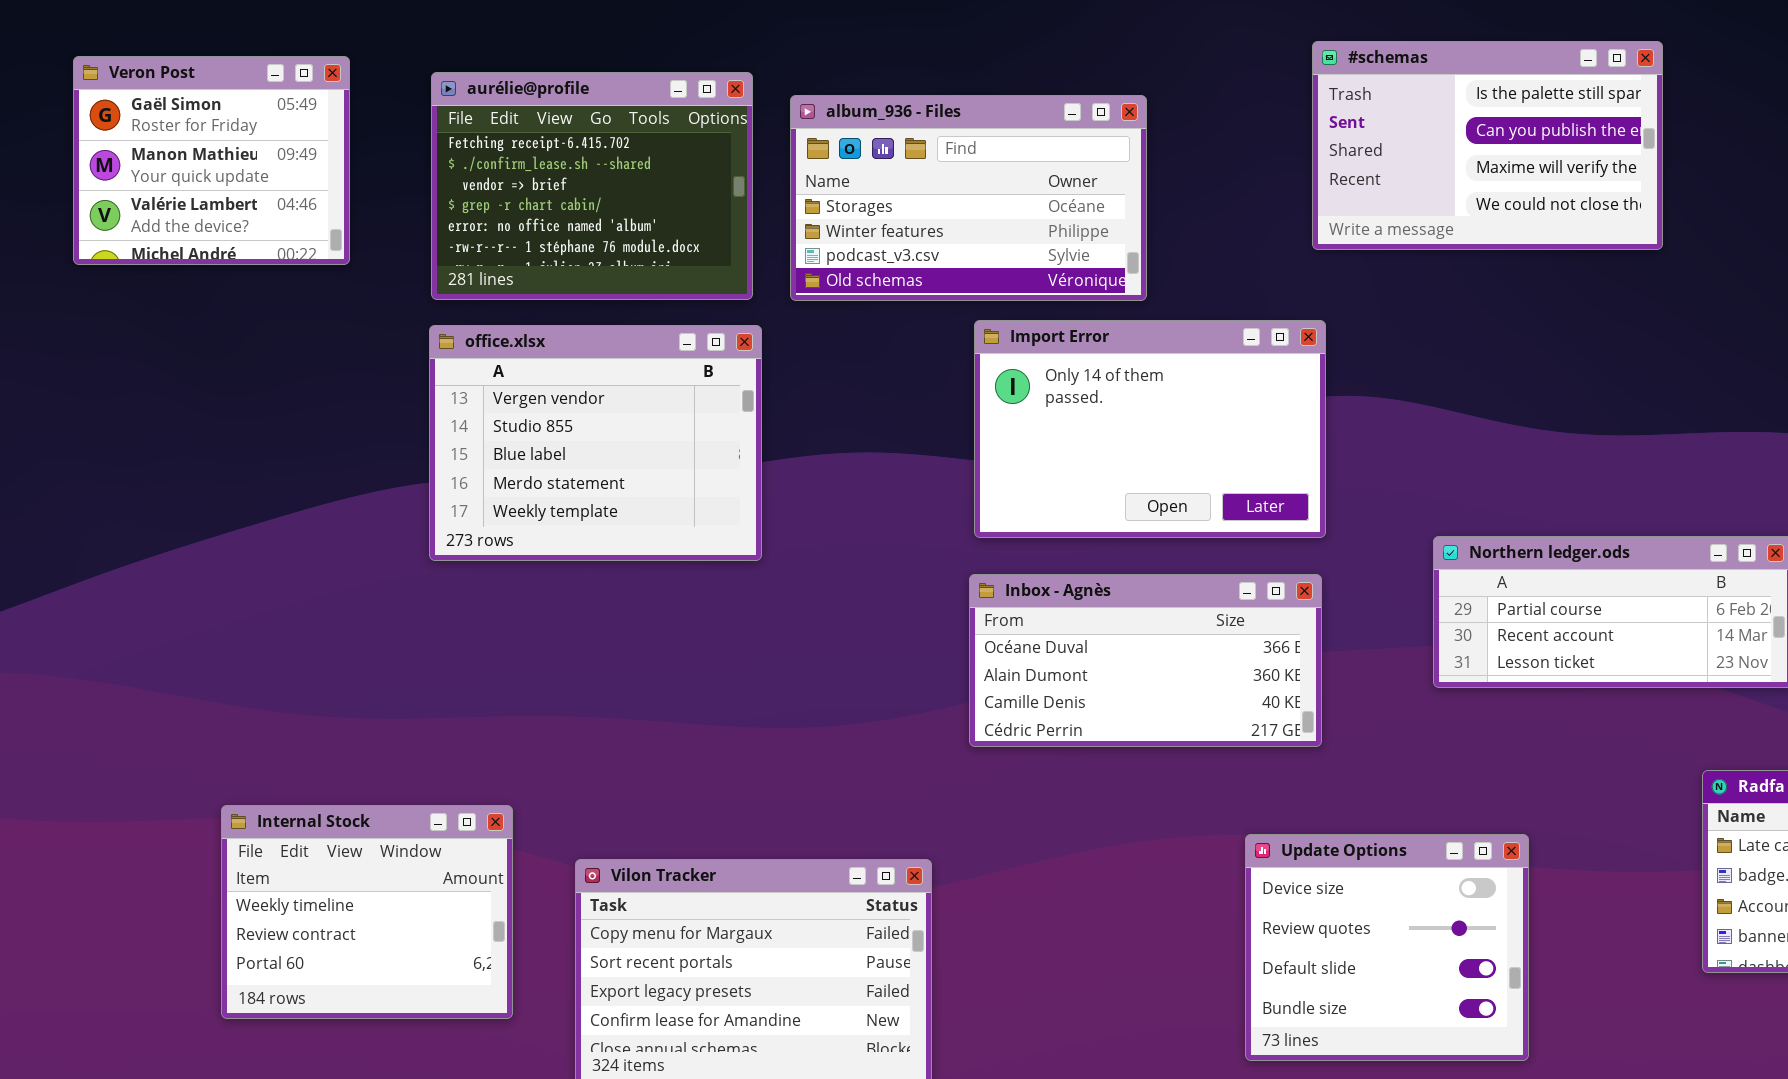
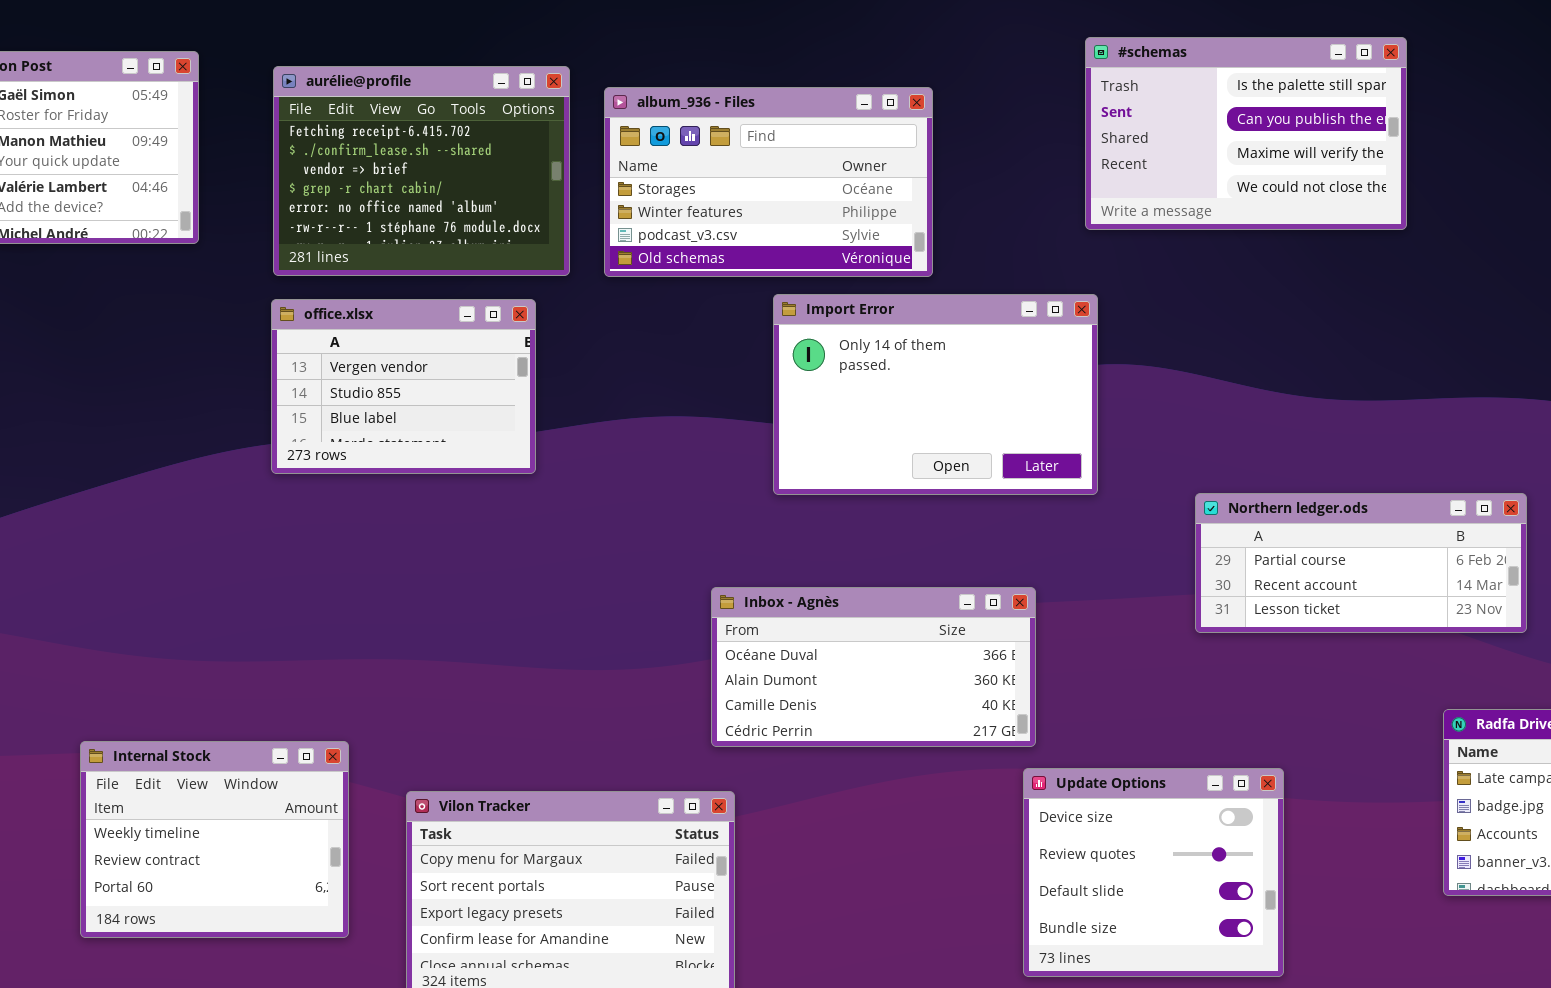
office.xlsx: [429,325,762,561] -> [271,299,536,474], resized
Inbox - Agnès: [969,574,1322,747] -> [711,587,1036,747], moved

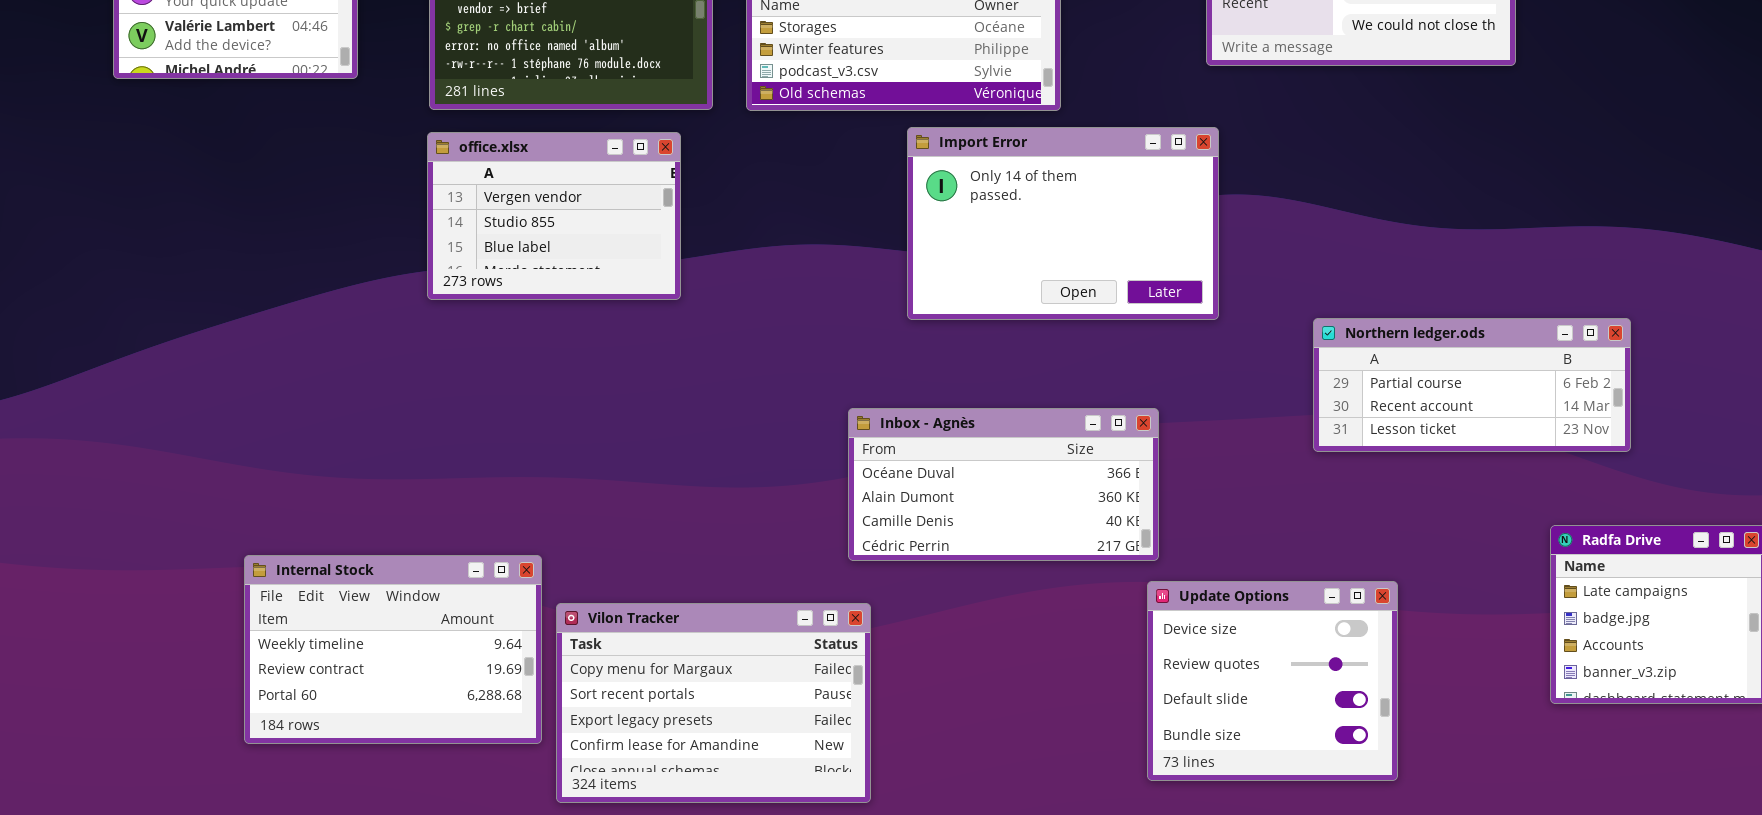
Internal Stock: [80,741,349,938] -> [244,555,542,744], resized

